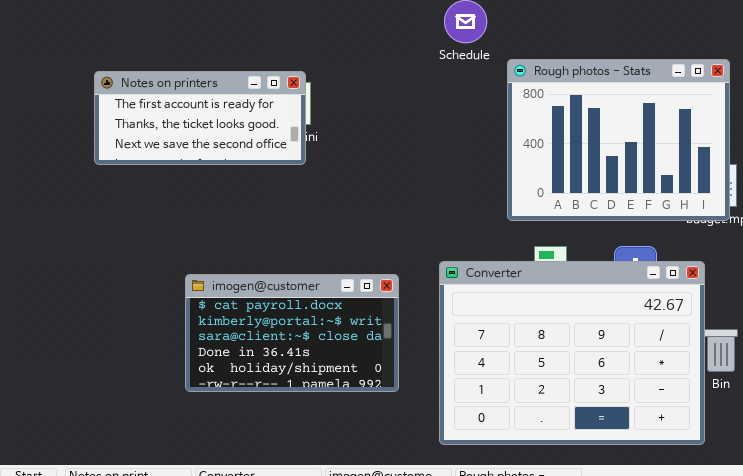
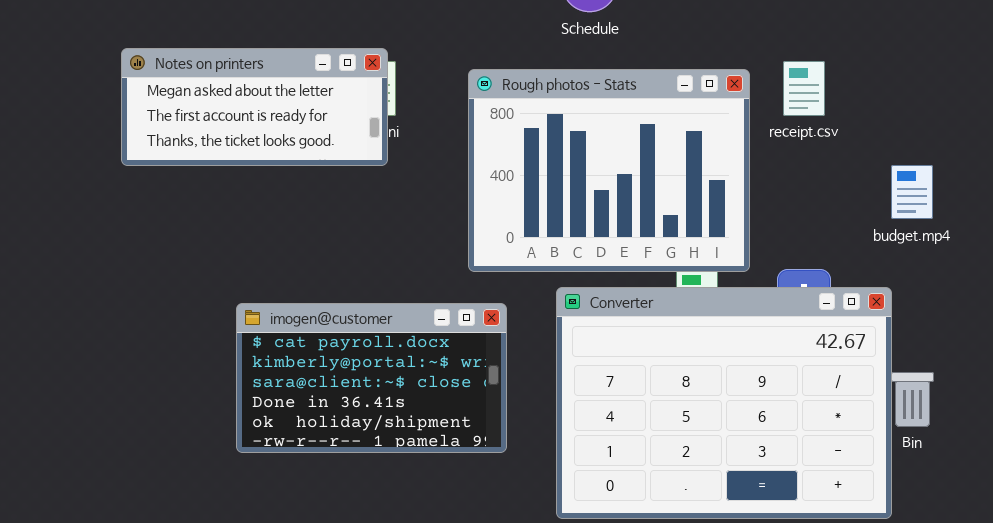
Rough photos - Stats: [507,59,730,221] -> [468,69,750,272], moved
Notes on printers: [94,71,306,165] -> [121,48,388,166], scrolled up 1 row

